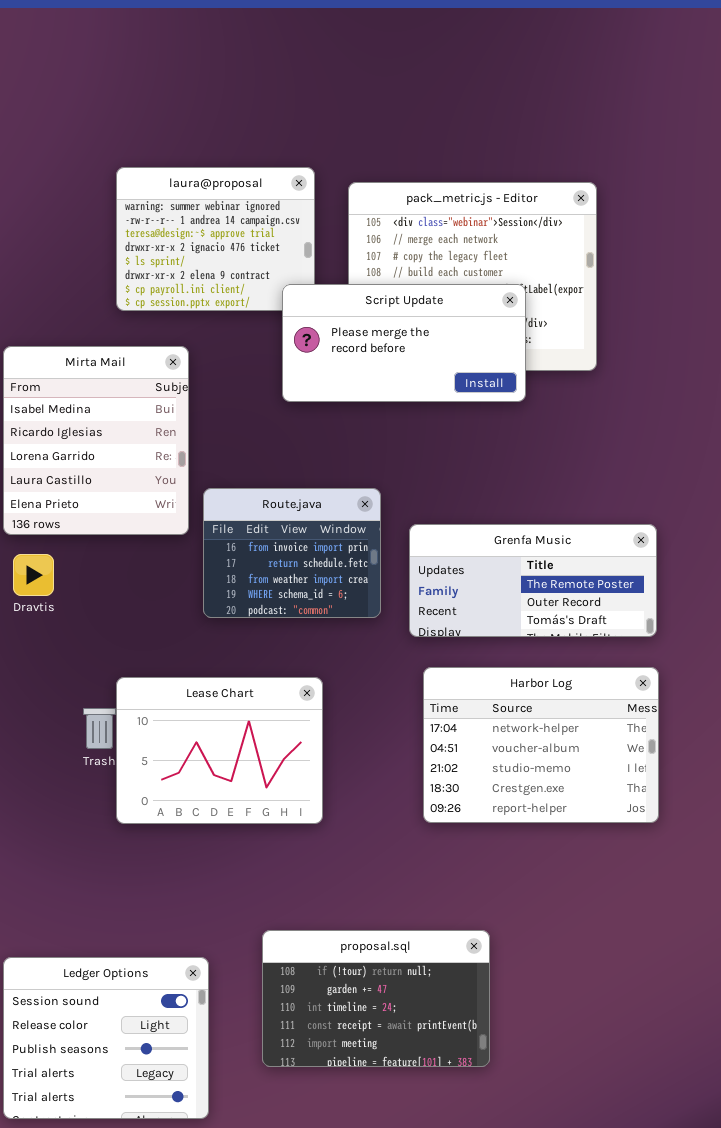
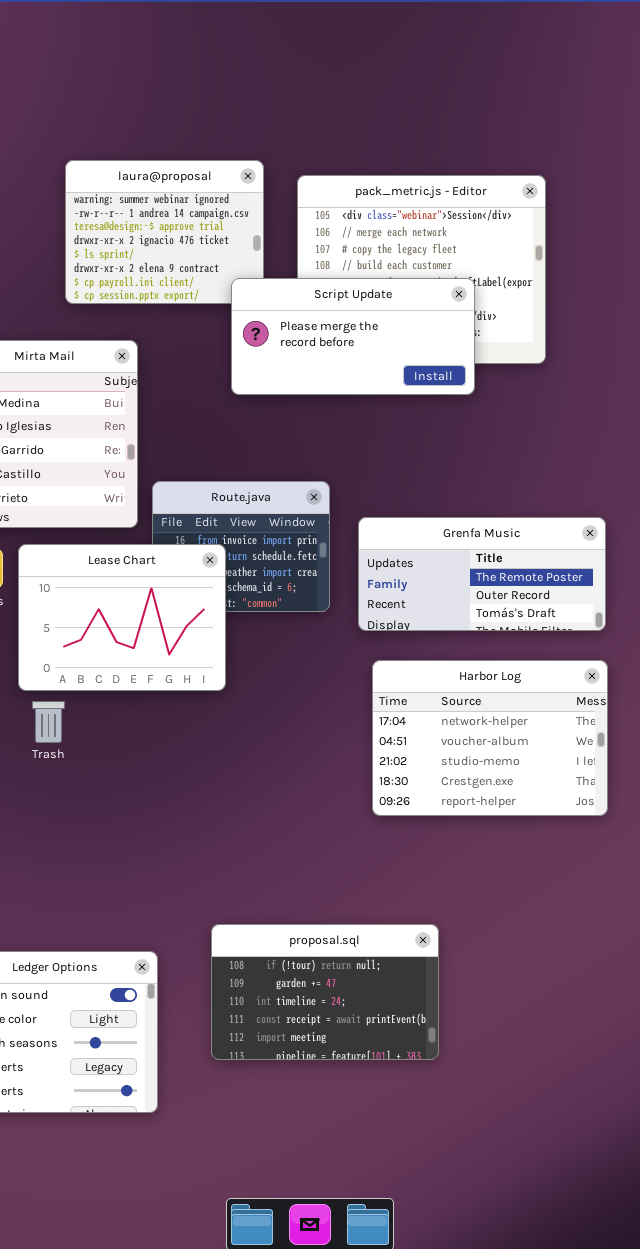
Lease Chart: [116,677,323,824] -> [18,544,226,691], moved

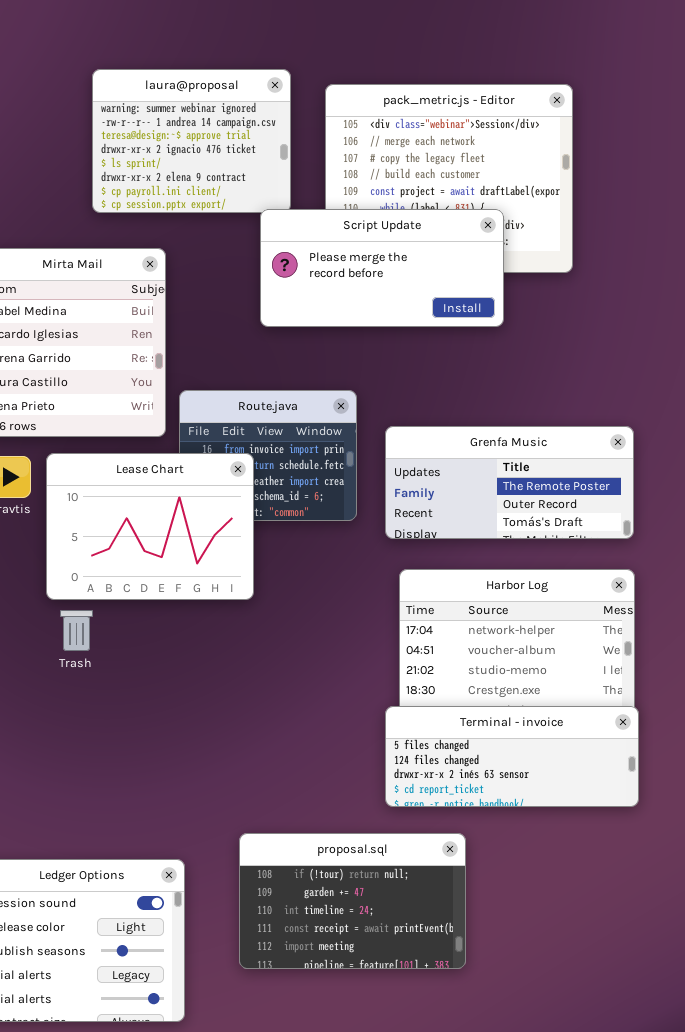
Script Update: [231,278,475,395] -> [260,209,504,327], moved
Terminal - invoice: none -> [385,706,639,807], opened

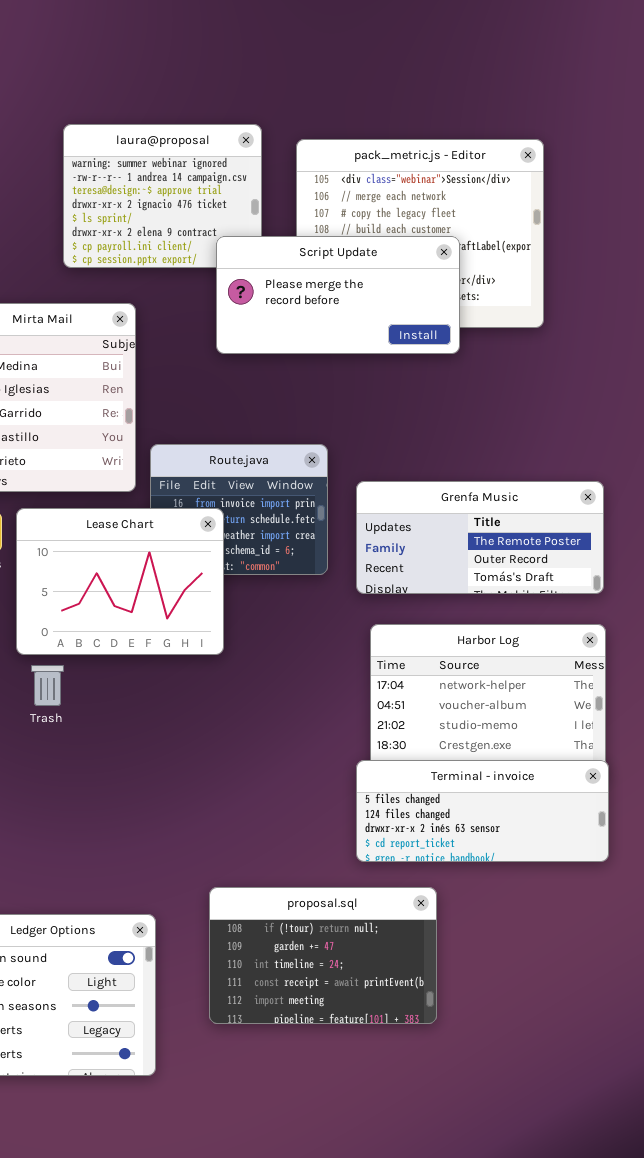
Script Update: [260,209,504,327] -> [216,236,460,354], moved

